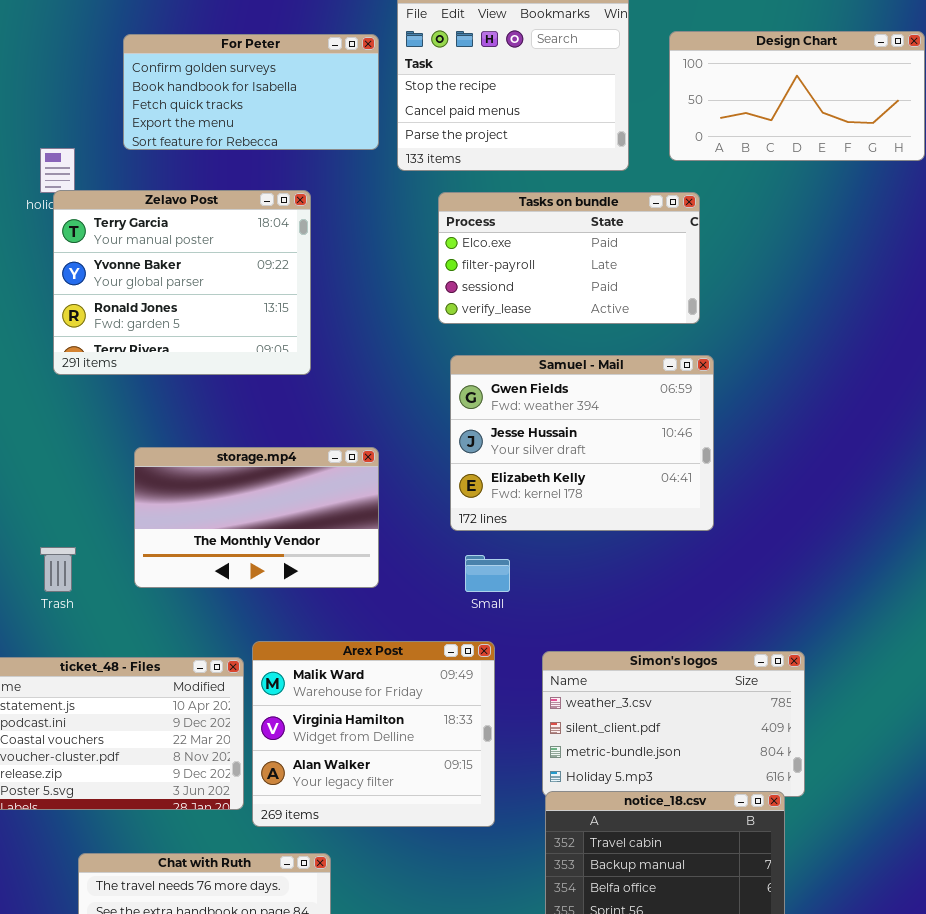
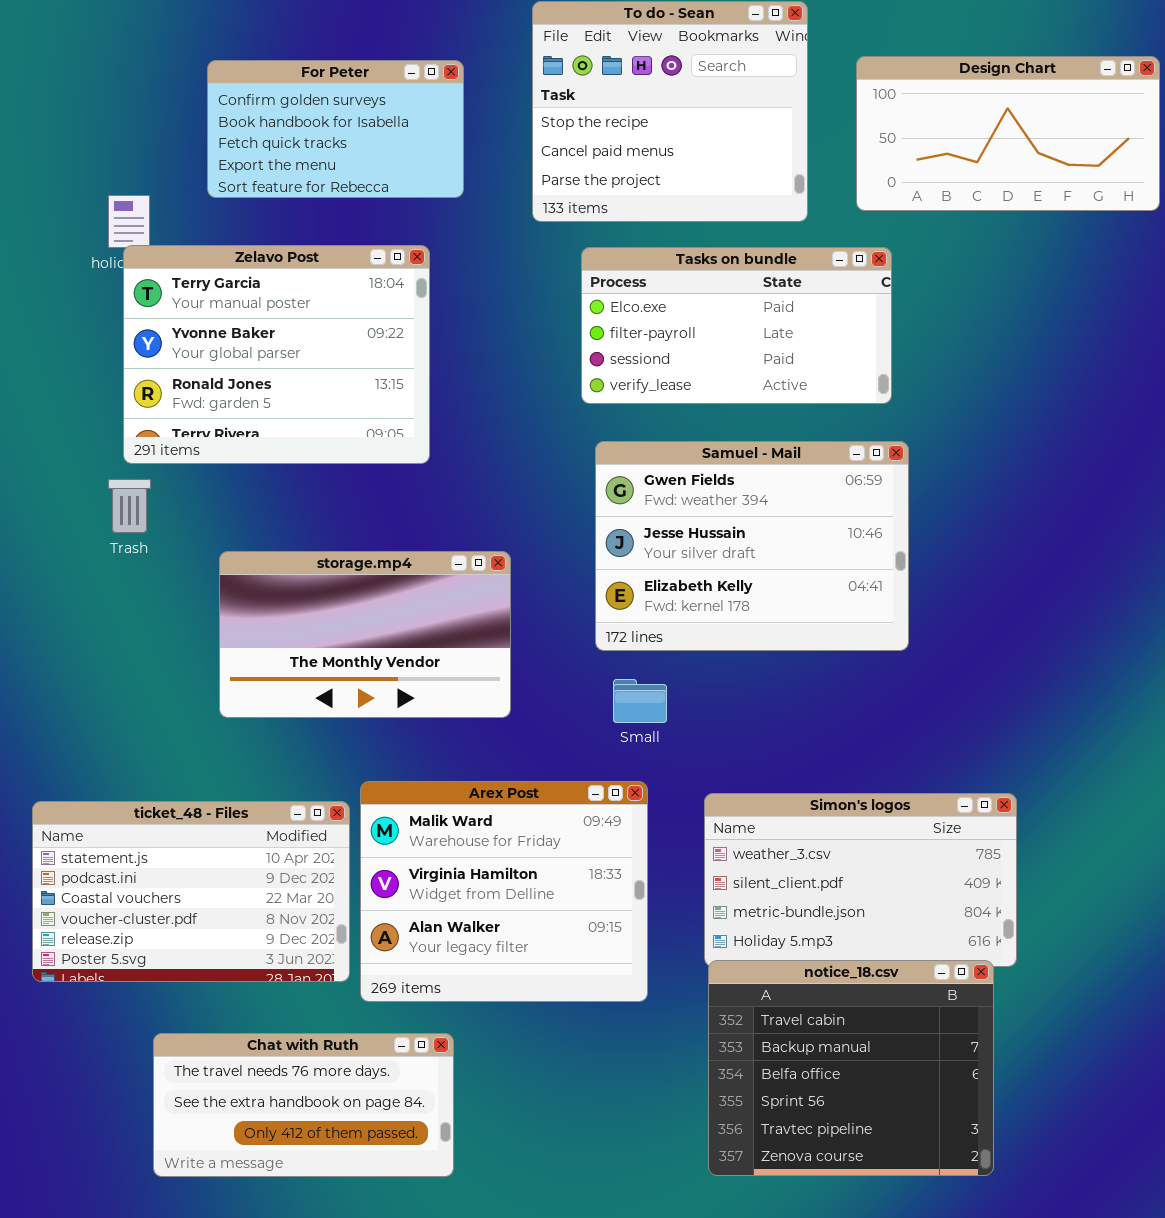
For Peter: [123,34,379,150] -> [207,60,464,198], resized
Trash: [40,547,76,592] -> [108,479,151,533], moved

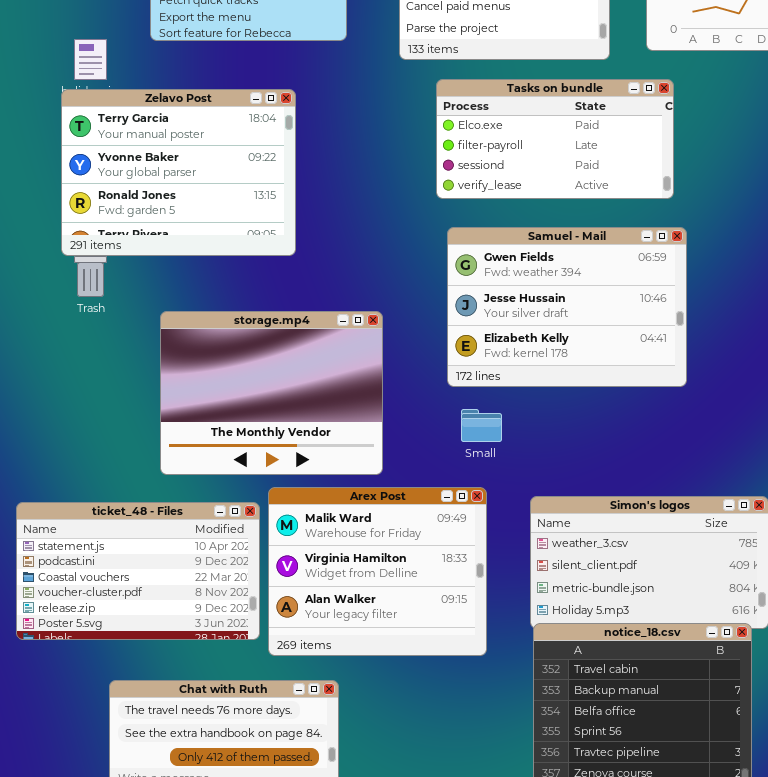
Zelavo Post: [123,245,430,464] -> [61,89,296,256], moved
storage.mp4: [219,551,511,718] -> [160,311,383,475], resized

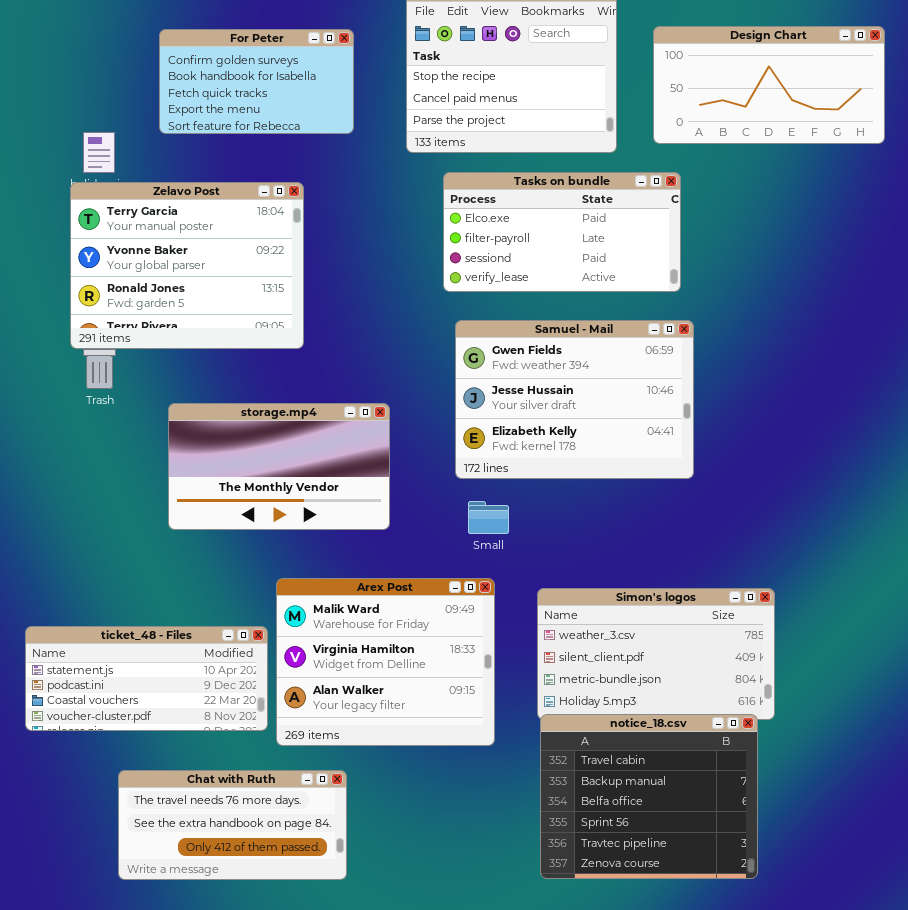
storage.mp4: [160,311,383,475] -> [168,403,390,530], resized
ticket_48 - Files: [16,502,260,640] -> [25,626,268,731], resized

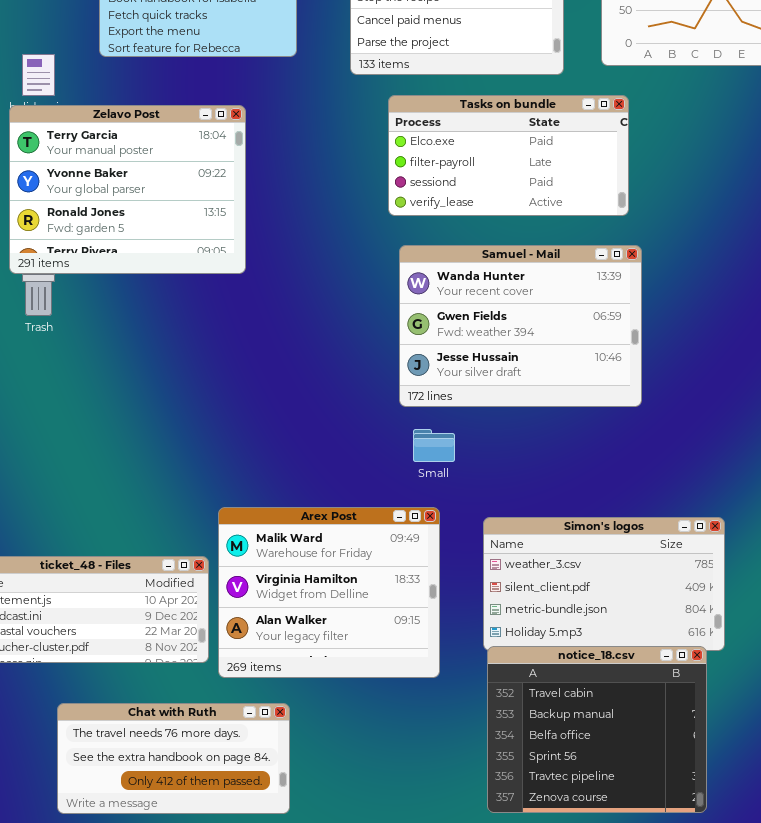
Samuel - Mail: [455,320,694,479] -> [399,245,642,407], scrolled up 1 row
storage.mp4: [168,403,390,530] -> none, closed

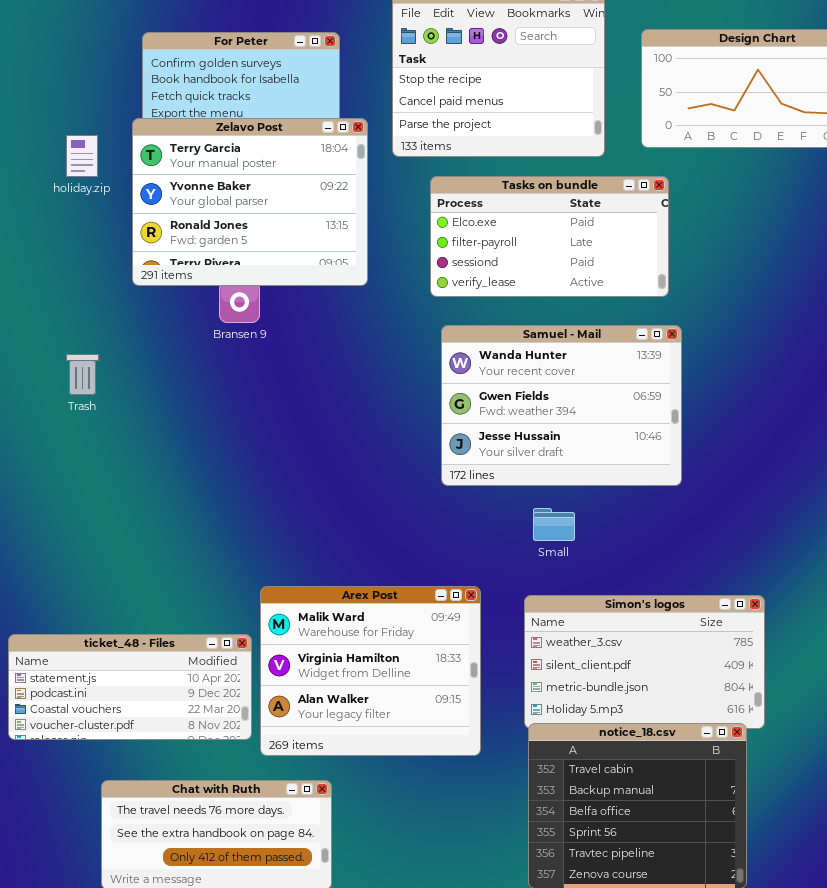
Zelavo Post: [9,105,246,274] -> [132,118,368,286], moved
Small: [413,429,455,462] -> [533,508,575,541], moved

